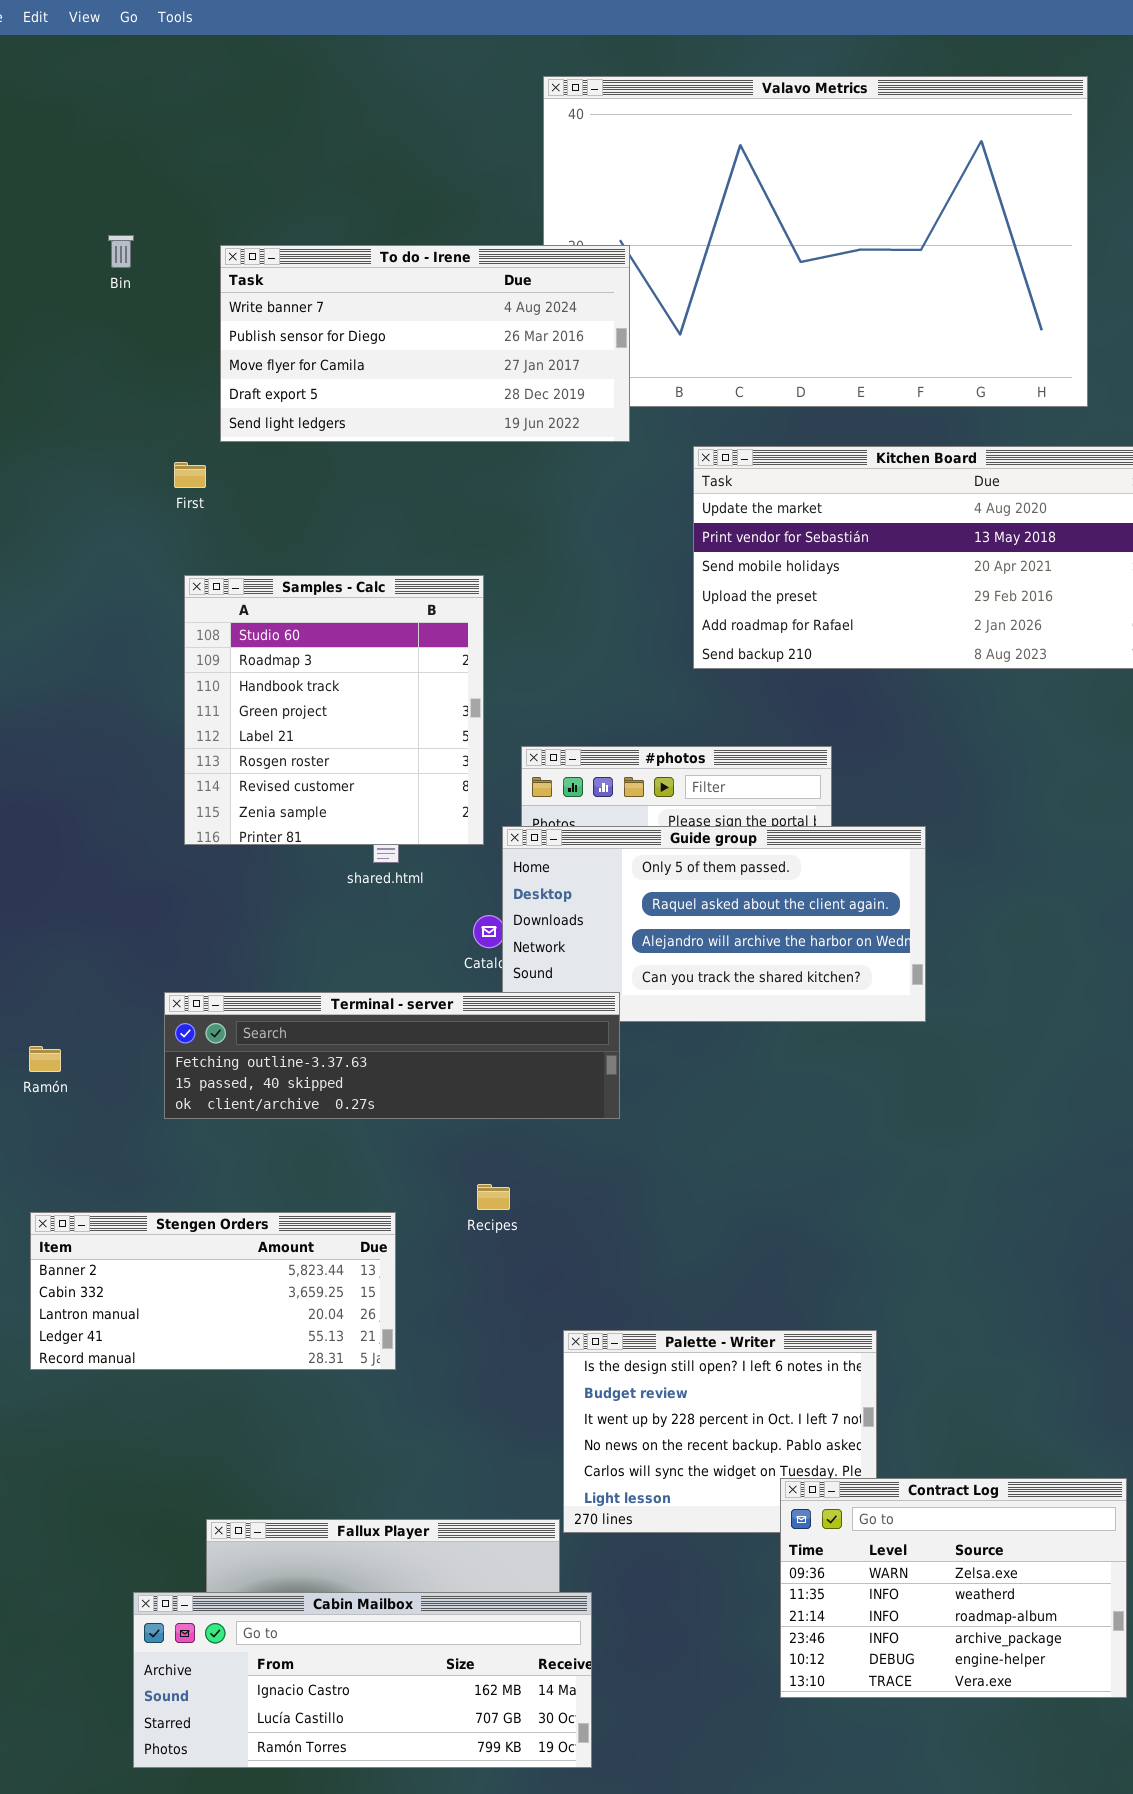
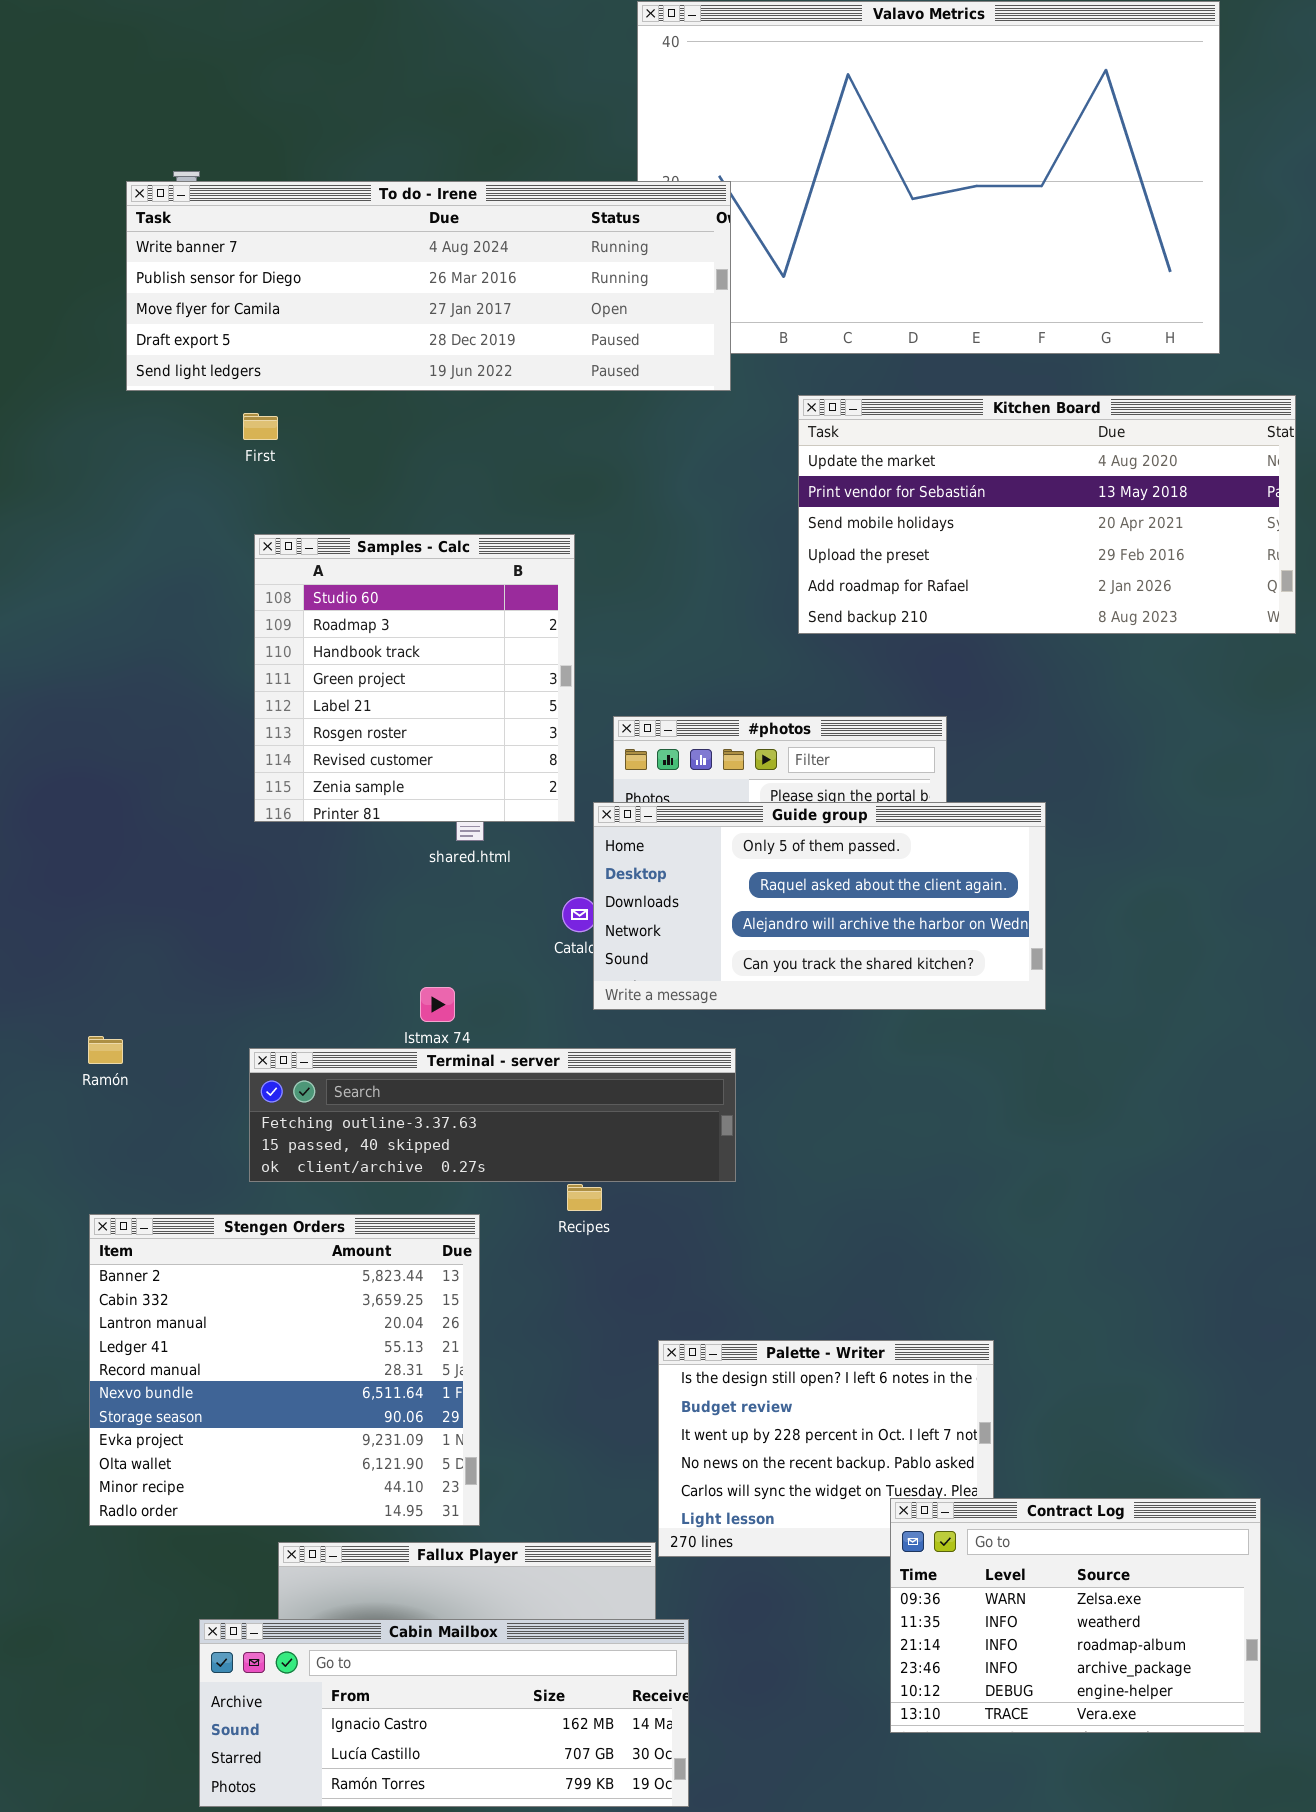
To do - Irene: [220,245,630,442] -> [126,181,731,391], resized
Terminal - server: [164,992,620,1119] -> [249,1048,736,1182], moved
Stengen Orders: [30,1212,396,1370] -> [89,1214,480,1526], resized

